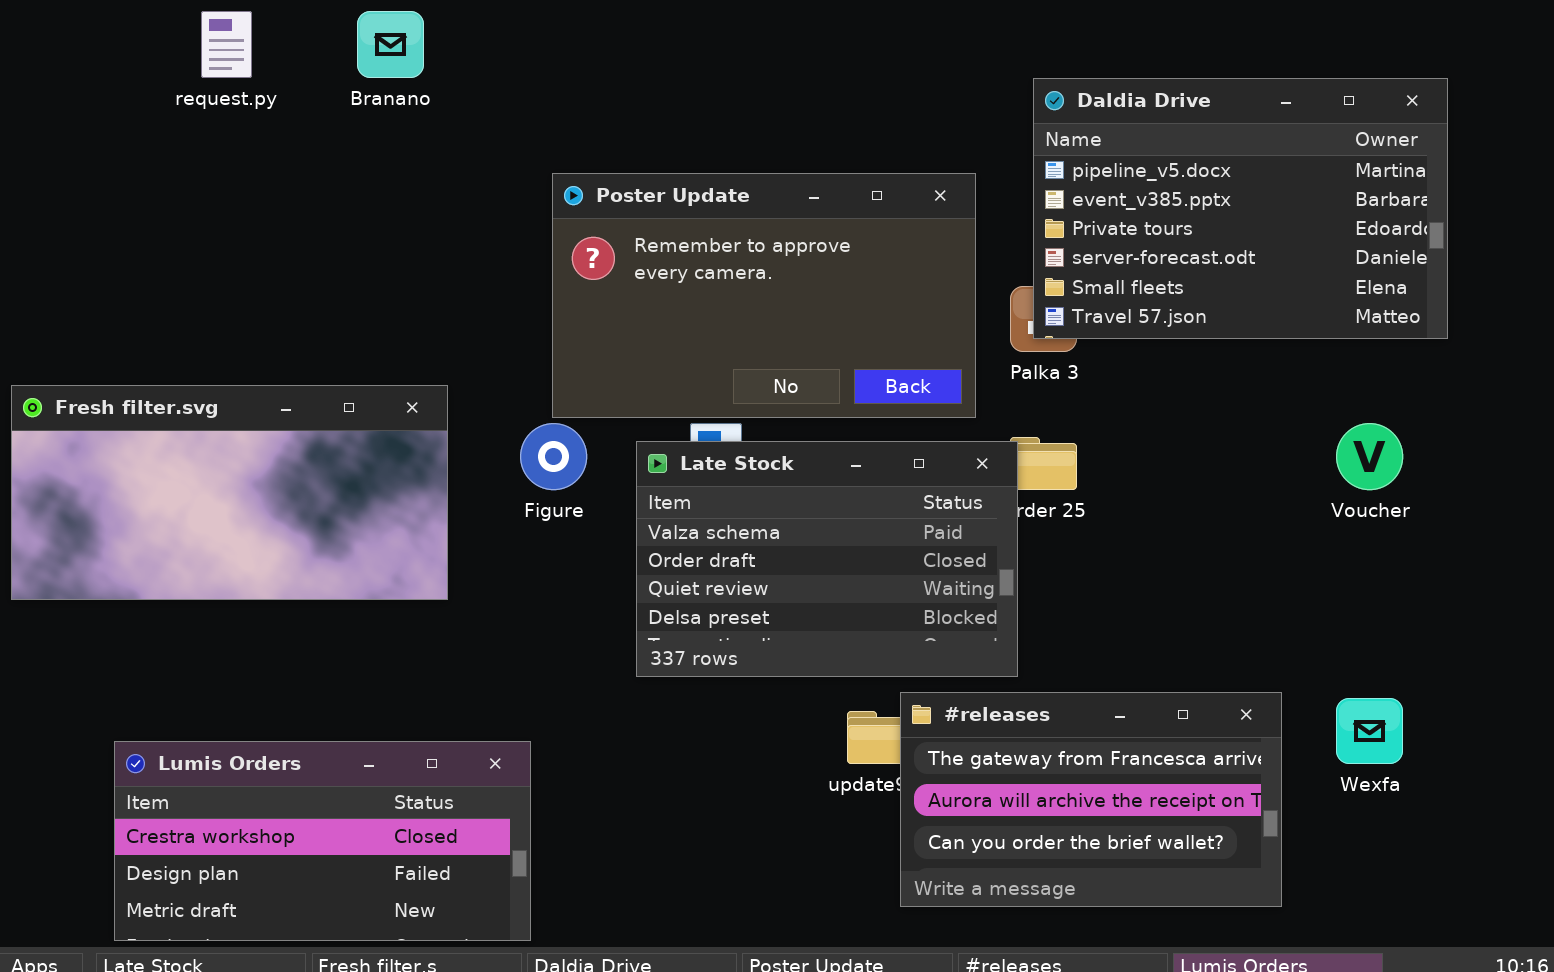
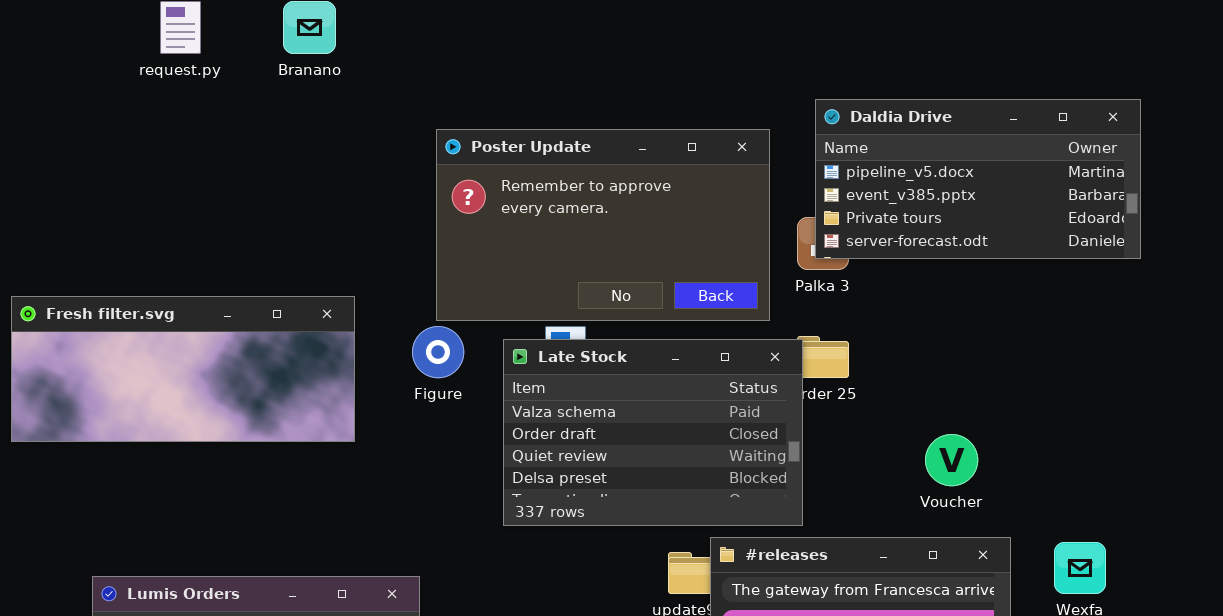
Daldia Drive: [1033,78,1448,339] -> [815,99,1141,259], resized
Fresh filter.svg: [11,385,448,600] -> [11,296,355,442], resized
Voucher: [1336,423,1403,490] -> [925,434,978,486], moved

